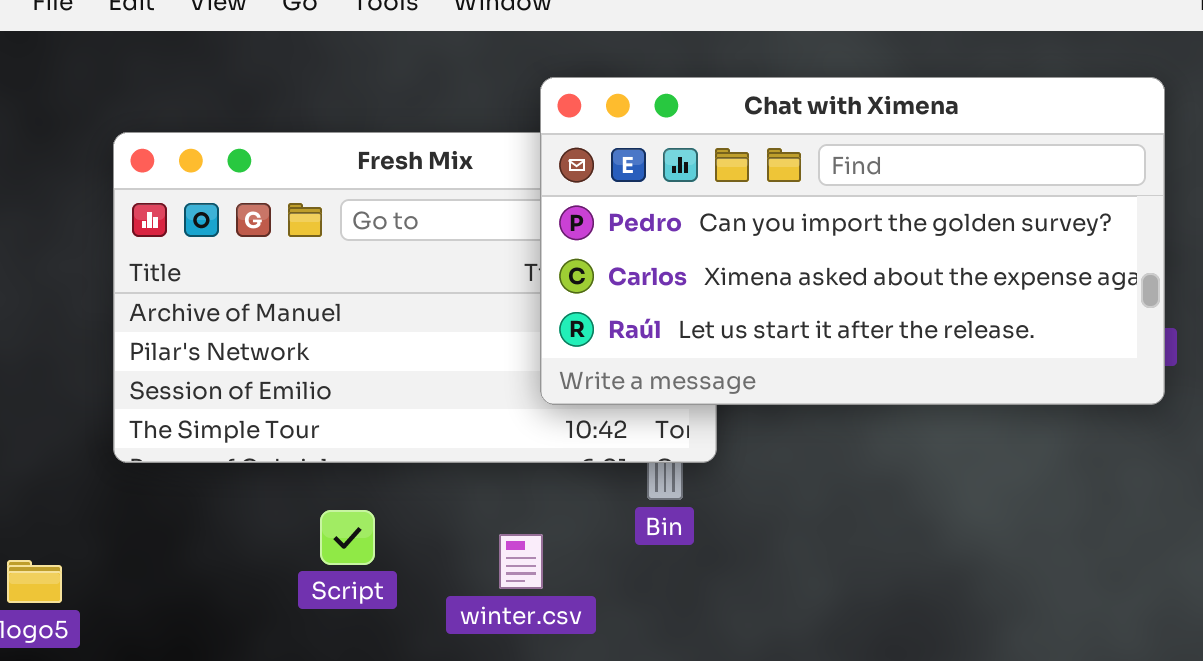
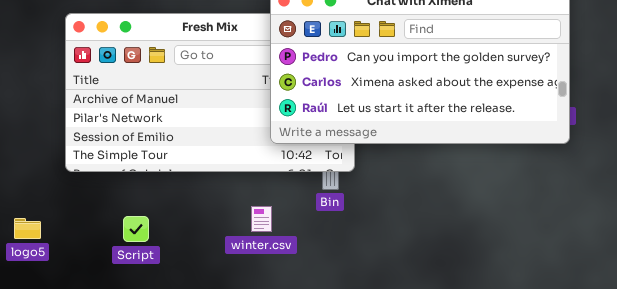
Script: [320,510,375,565] -> [123,216,149,242], moved

